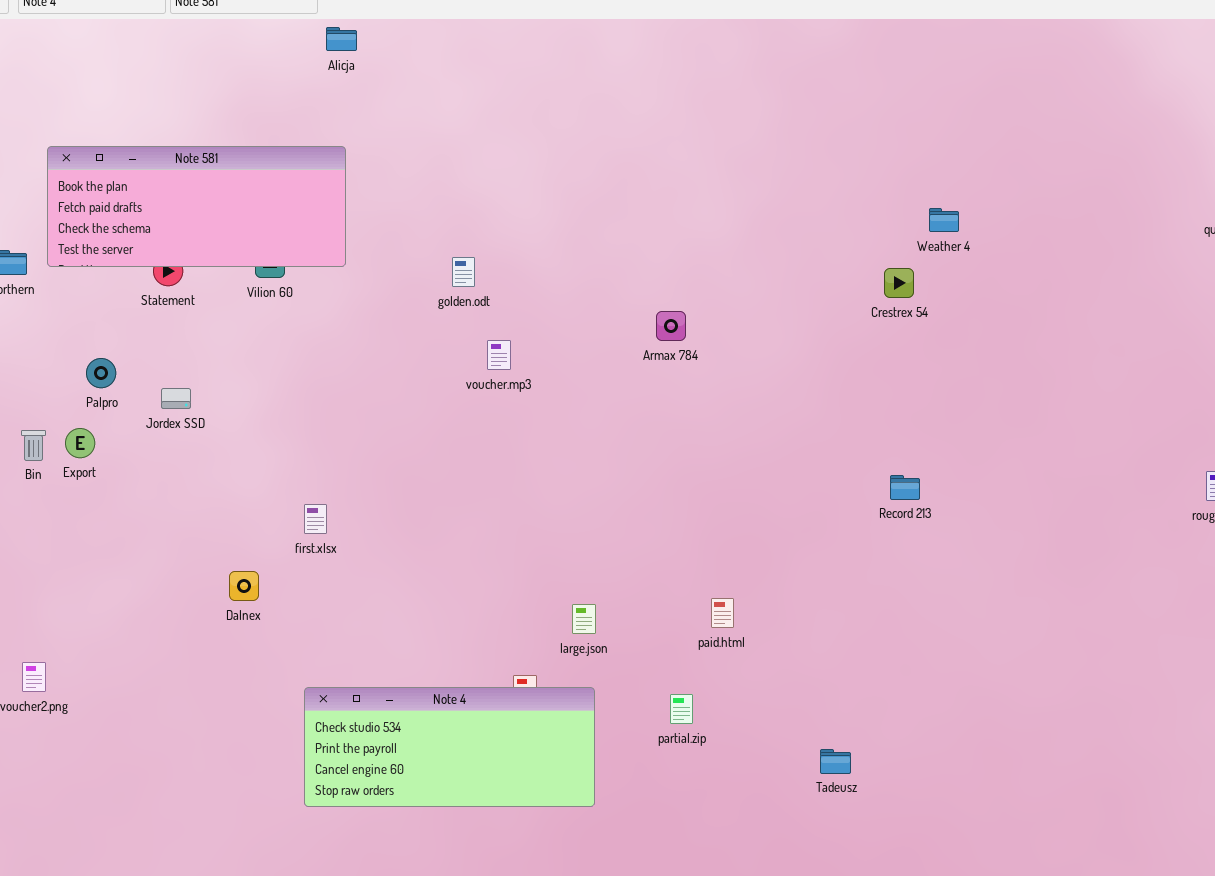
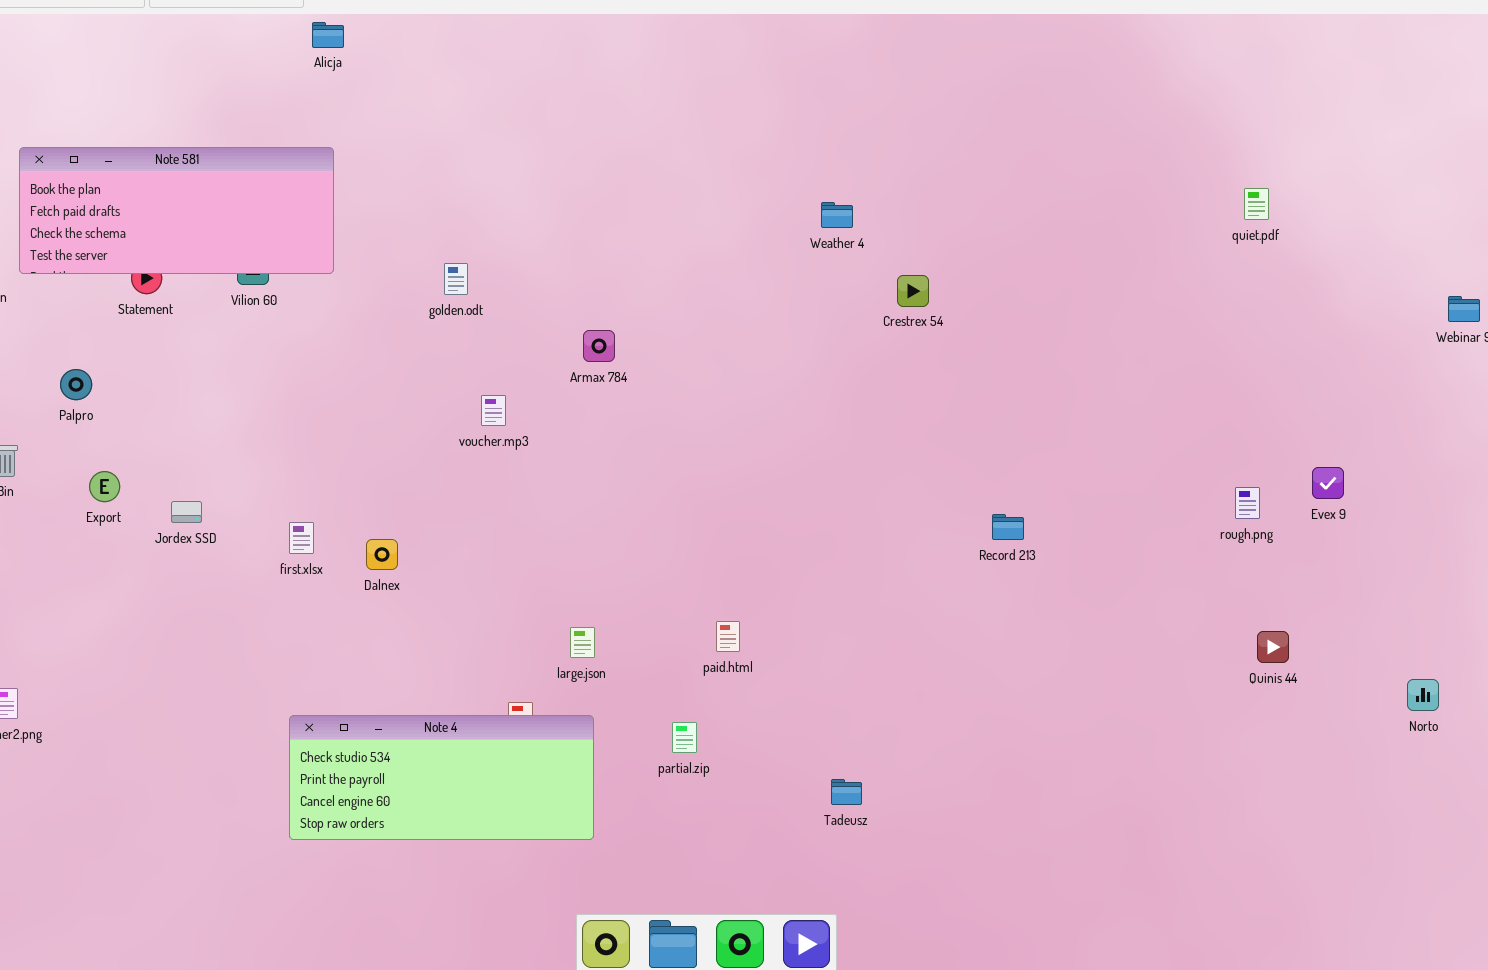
Weather 4: [929,208,959,232] -> [821,202,853,228], moved
Armax 784: [656,311,686,341] -> [583,330,615,362], moved
voucher.mp3: [487,340,511,370] -> [481,395,506,426], moved
Jordex SSD: [161,388,191,409] -> [171,501,202,523], moved
Export: [65,428,95,458] -> [89,471,120,502], moved
Record 213: [890,475,920,500] -> [992,514,1024,540], moved
Dalnex: [229,571,259,601] -> [366,539,398,570], moved

